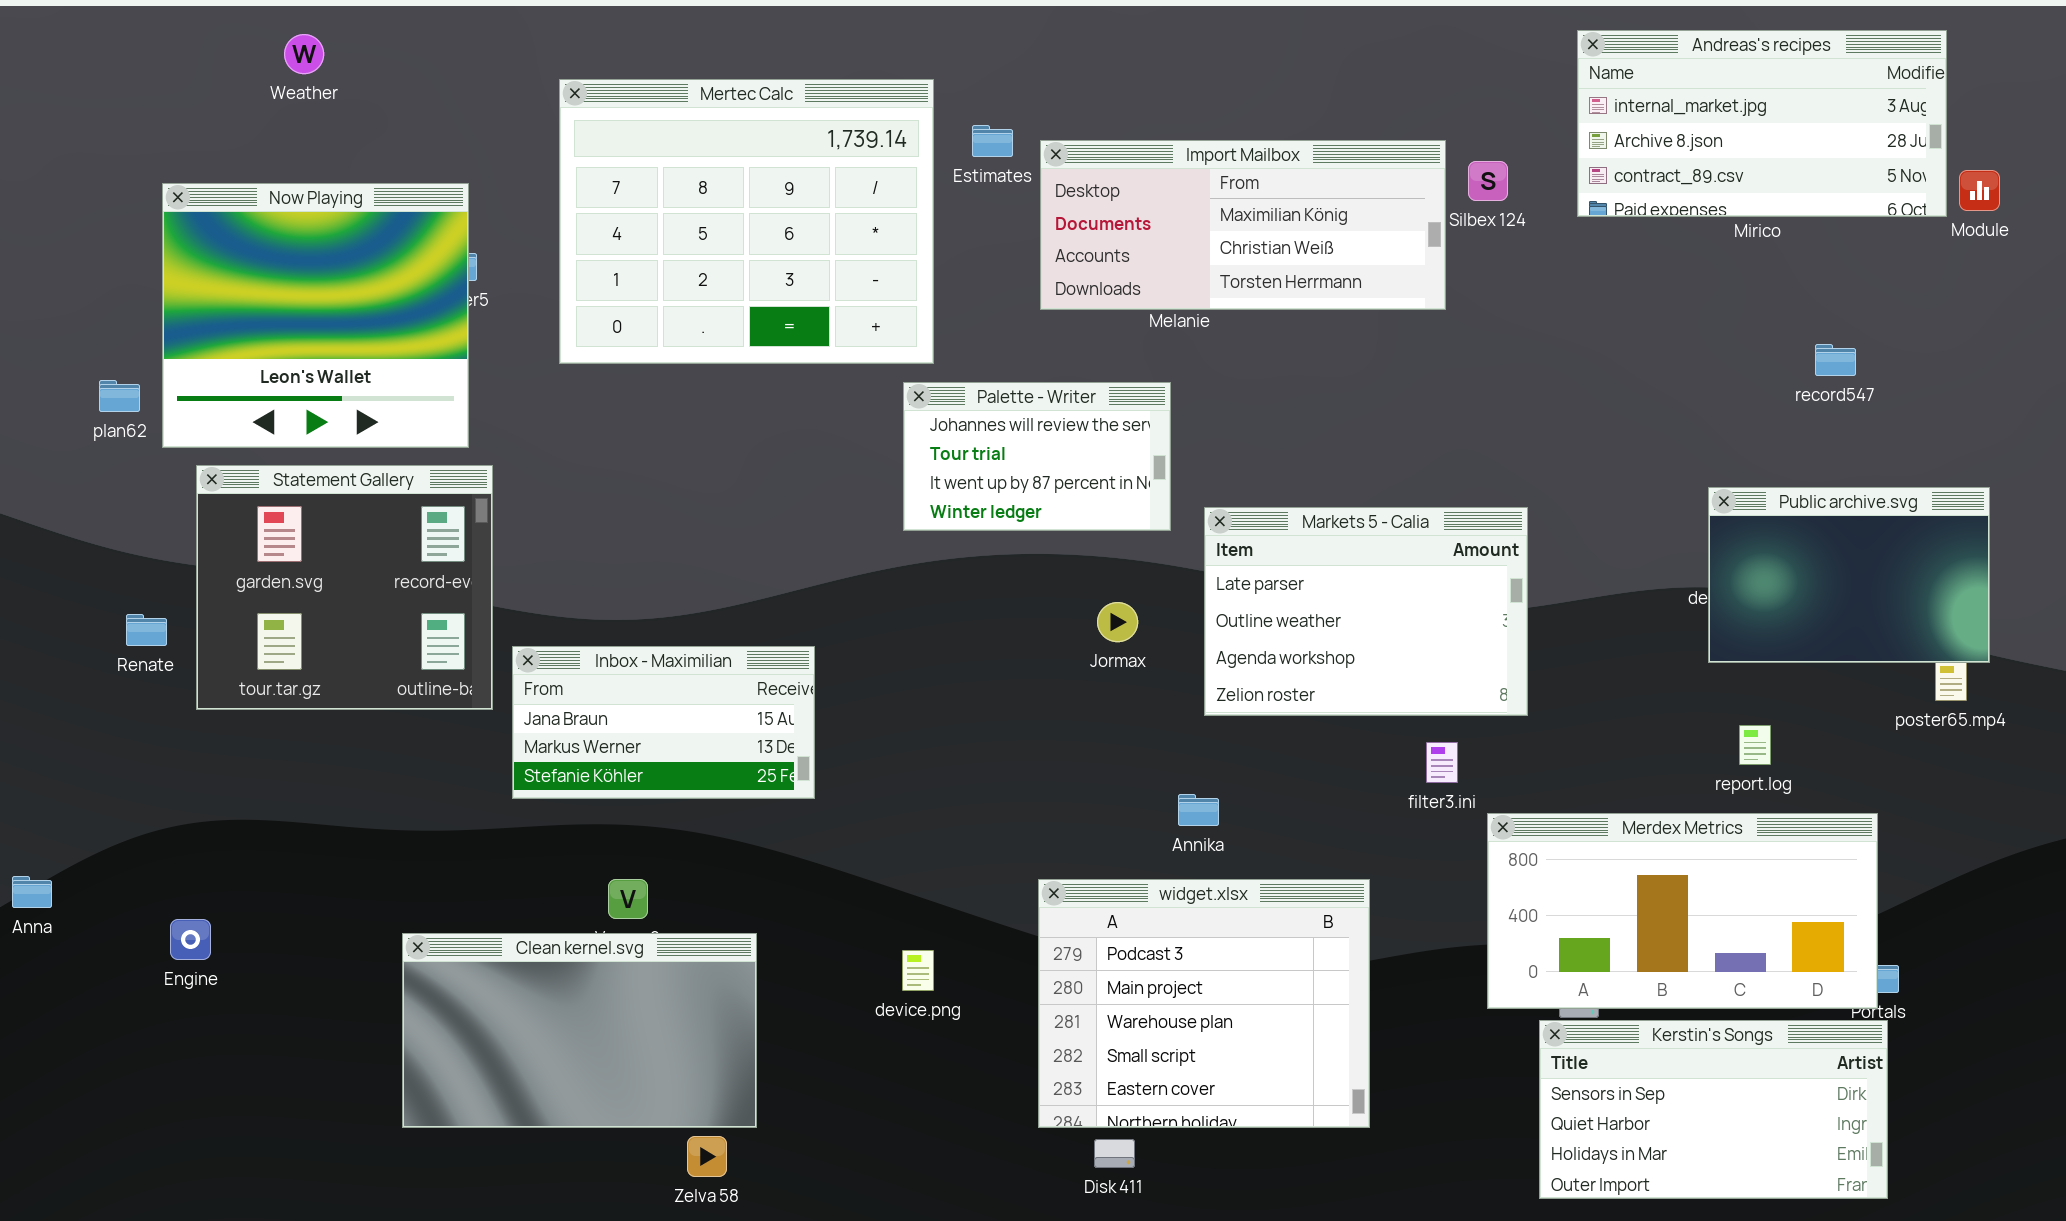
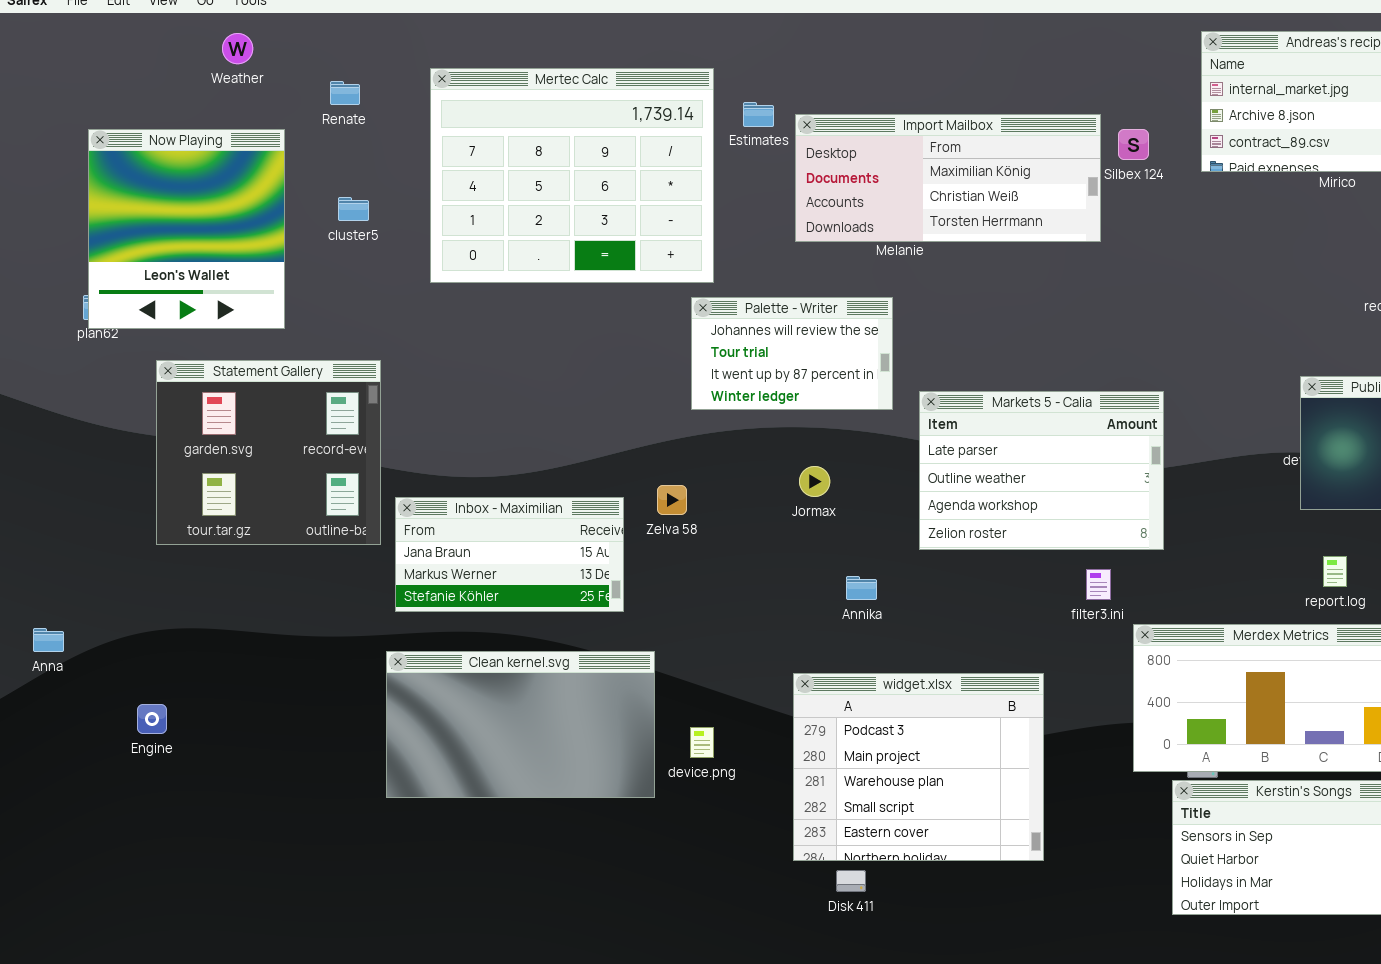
Now Playing: [162,183,469,448] -> [88,129,285,329], moved, resized
Jormax: [1097,602,1138,642] -> [799,466,830,497], moved
Renate: [126,614,167,646] -> [330,81,360,105], moved
Annika: [1178,794,1219,826] -> [846,576,877,600], moved
Anna: [12,876,52,908] -> [33,628,64,652], moved
Clean kernel.svg: [402,933,757,1128] -> [386,651,655,798], moved
Zelva 58: [687,1136,727,1177] -> [657,485,687,515], moved

